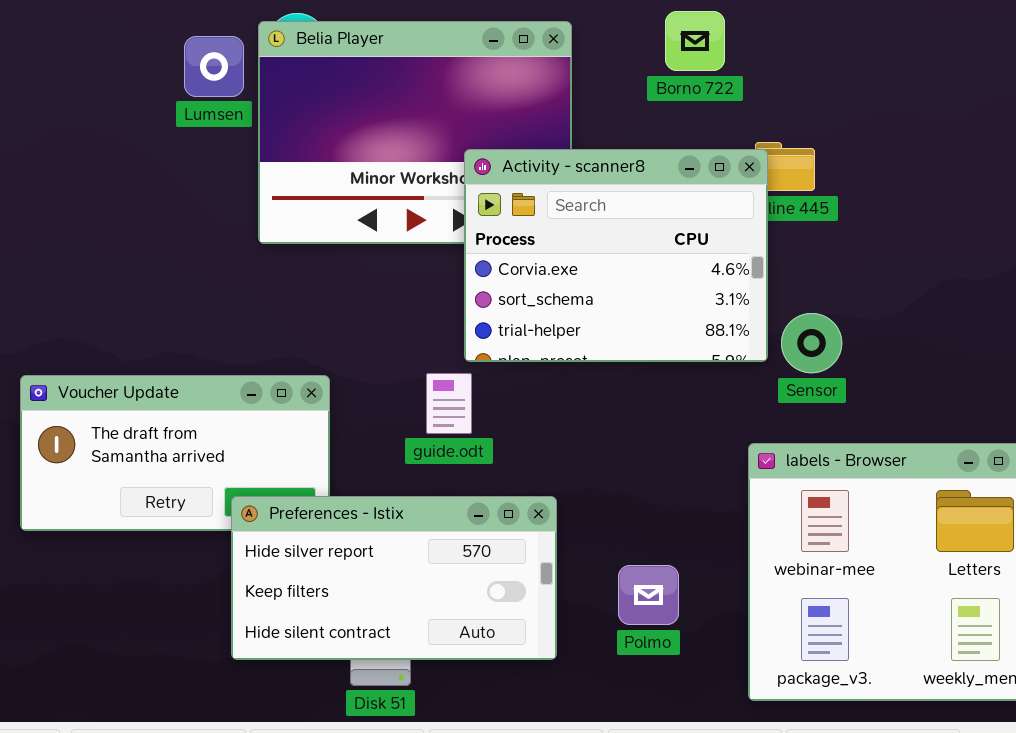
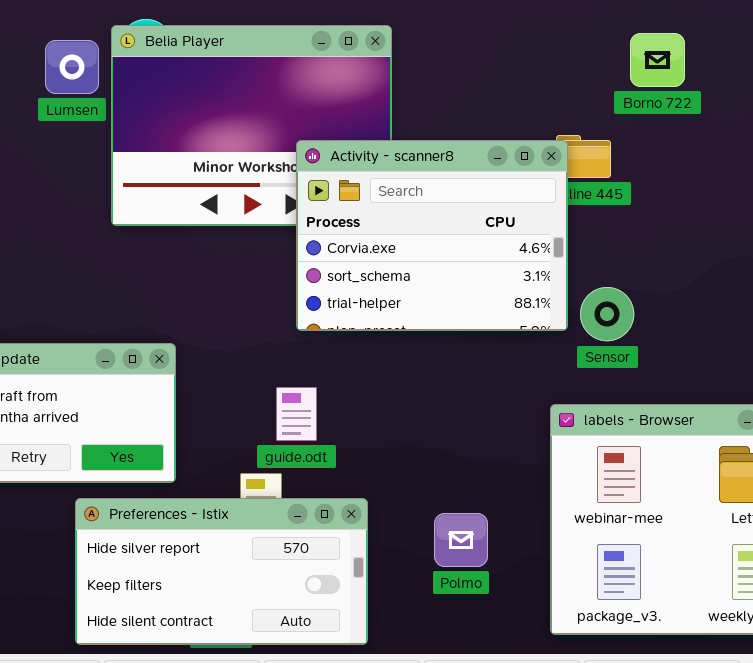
Borno 722: [665,11,725,71] -> [630,33,685,87], moved
guide.odt: [426,373,472,434] -> [276,387,317,441], moved
Preferences - Istix: [231,496,557,660] -> [75,498,368,645], moved

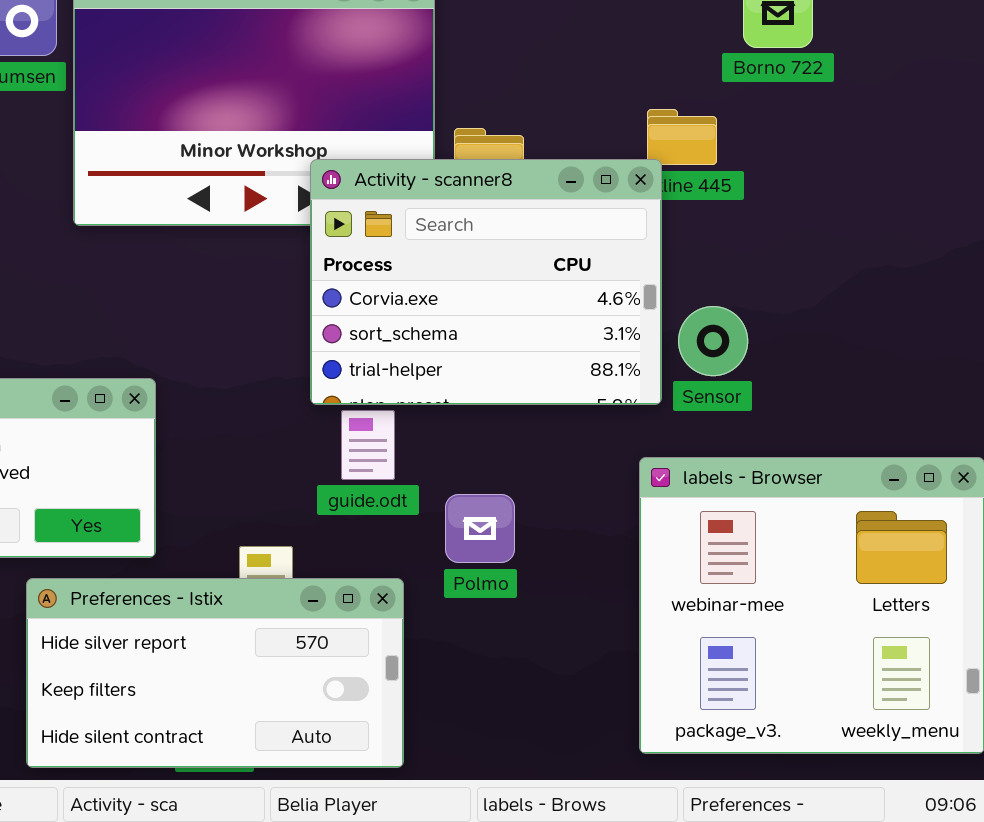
Activity - scanner8: [296,140,568,331] -> [310,159,662,405], moved
guide.odt: [276,387,317,441] -> [341,410,395,480], moved
Polmo: [434,513,488,567] -> [445,494,515,563], moved

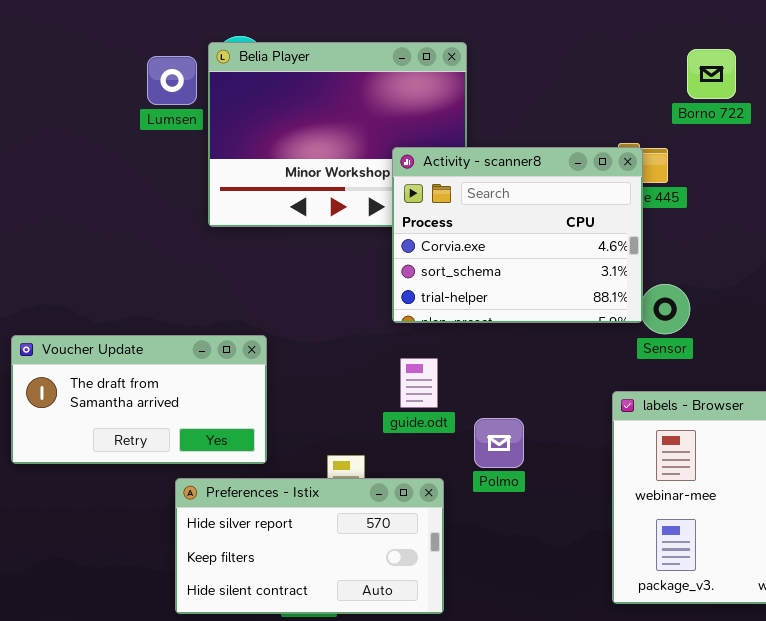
Activity - scanner8: [310,159,662,405] -> [392,147,643,323], moved

